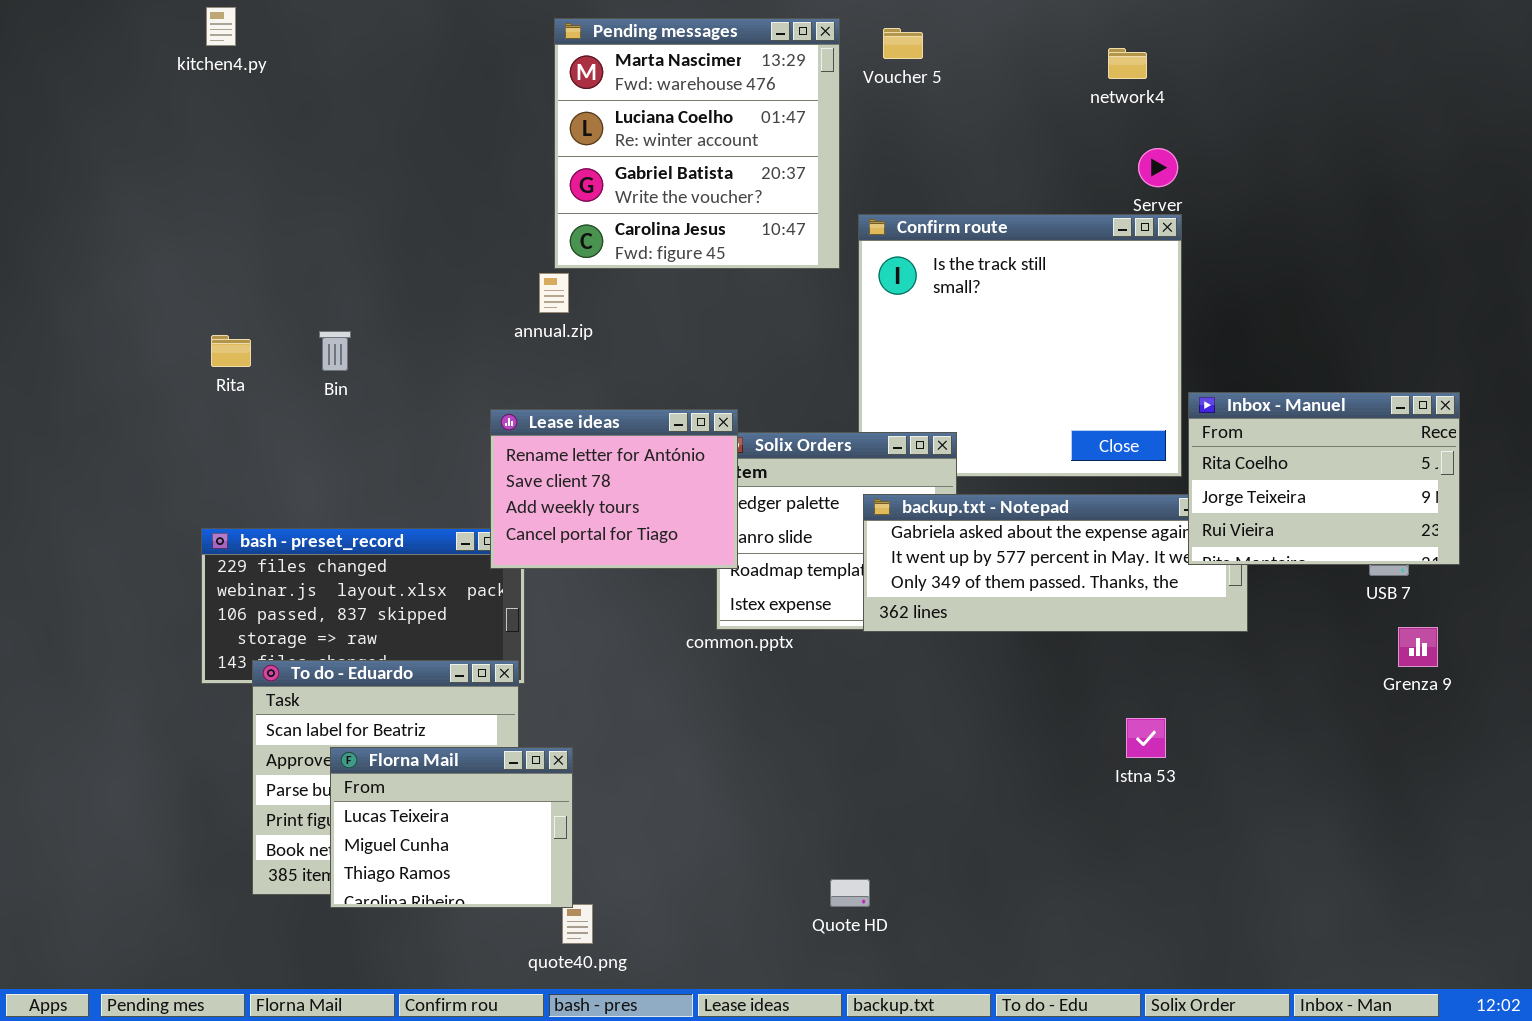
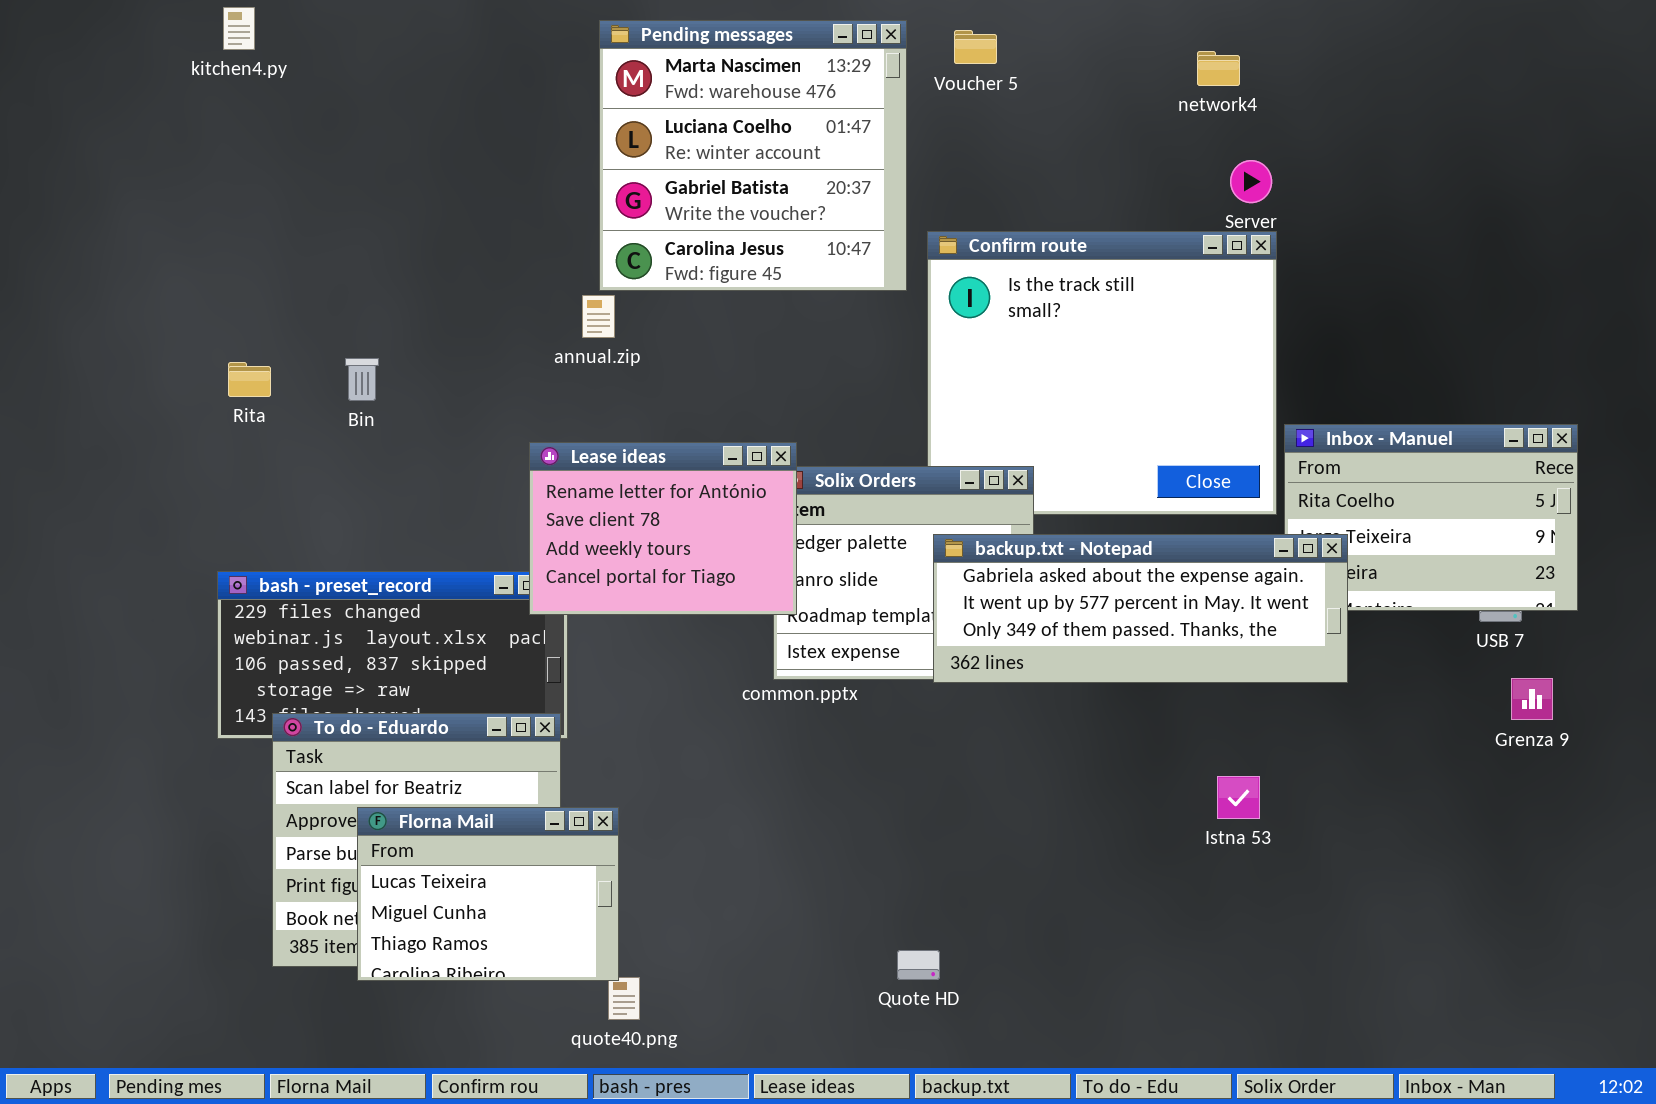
backup.txt - Notepad: [863,494,1248,632] -> [933,534,1348,683], raised

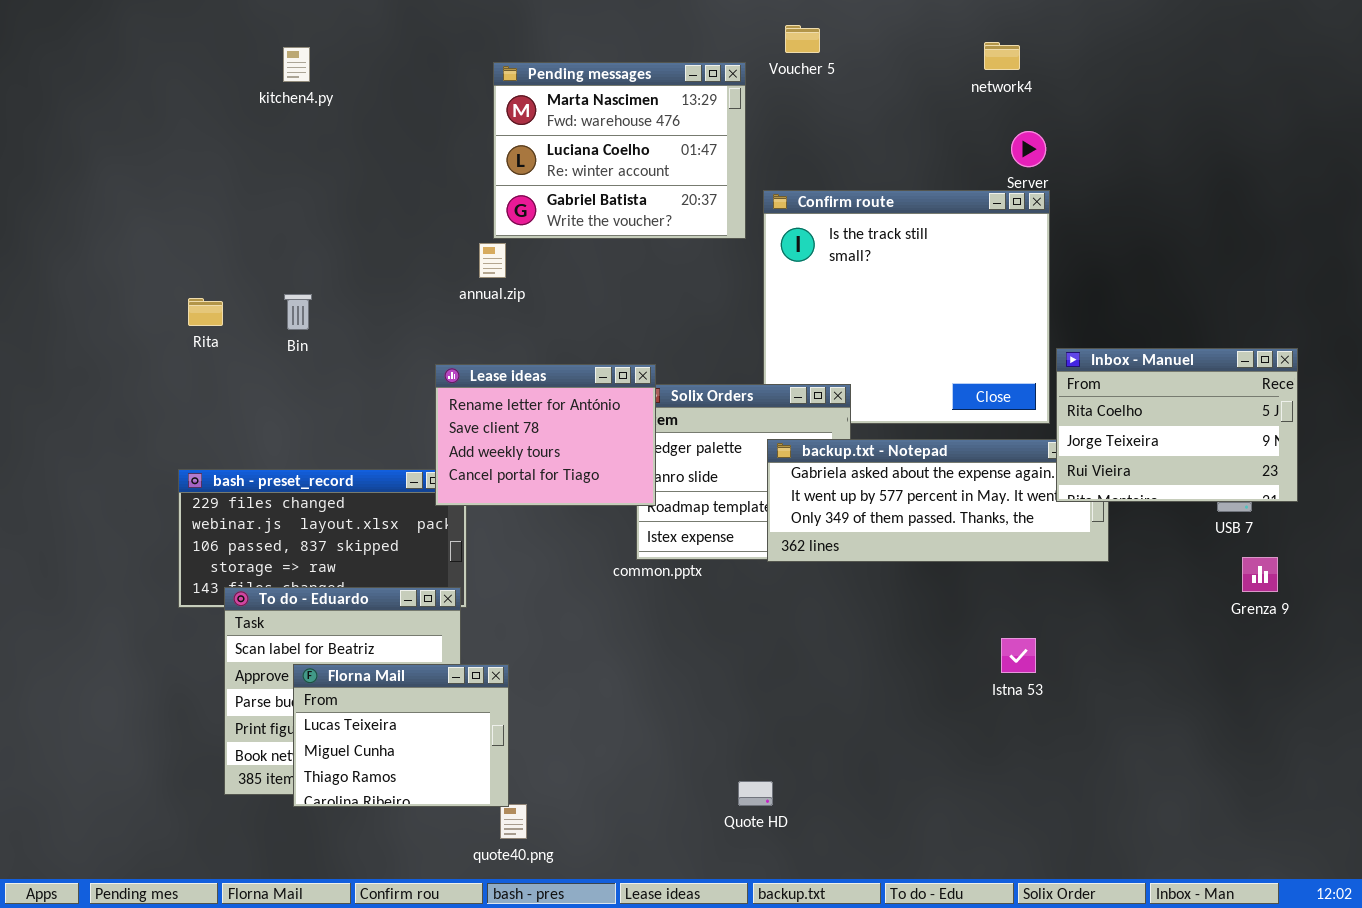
kitchen4.py: [223,7,255,50] -> [283,47,310,82], moved
Pending messages: [599,20,907,291] -> [493,62,746,239], resized
Inbox - Manuel: [1284,424,1578,611] -> [1056,348,1298,502], raised

